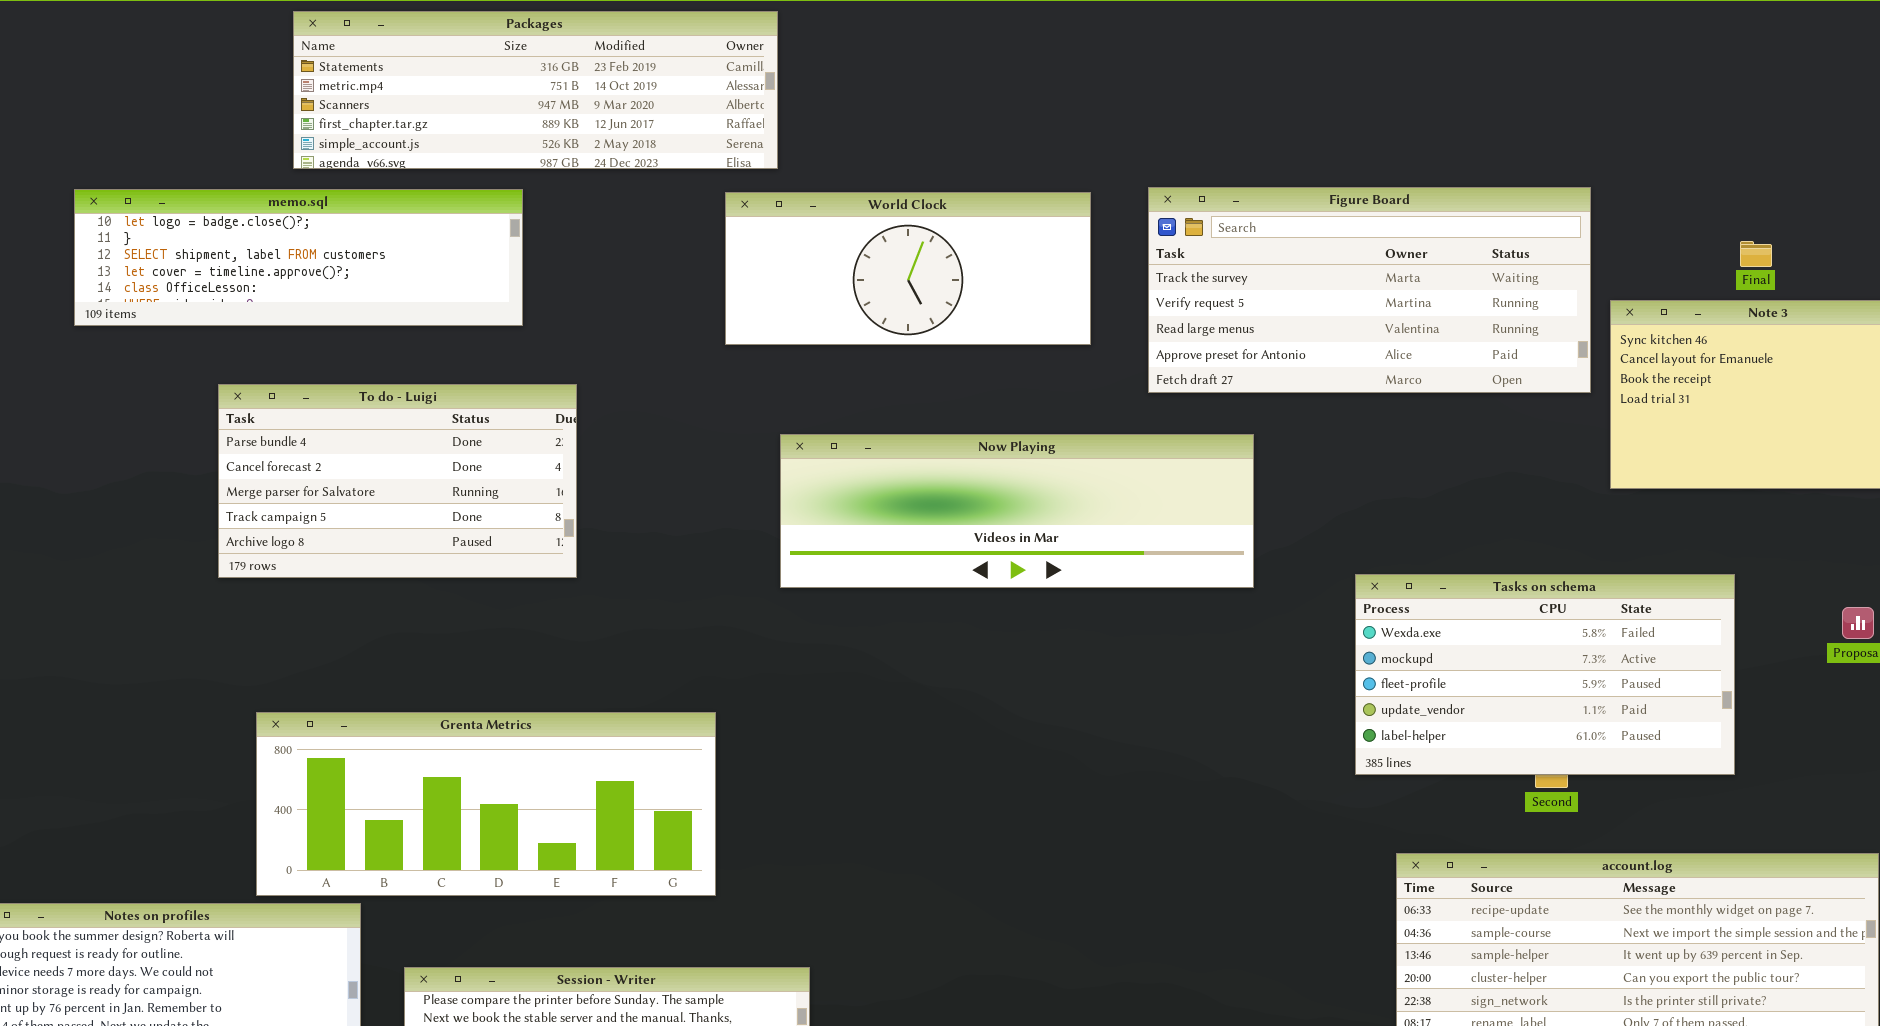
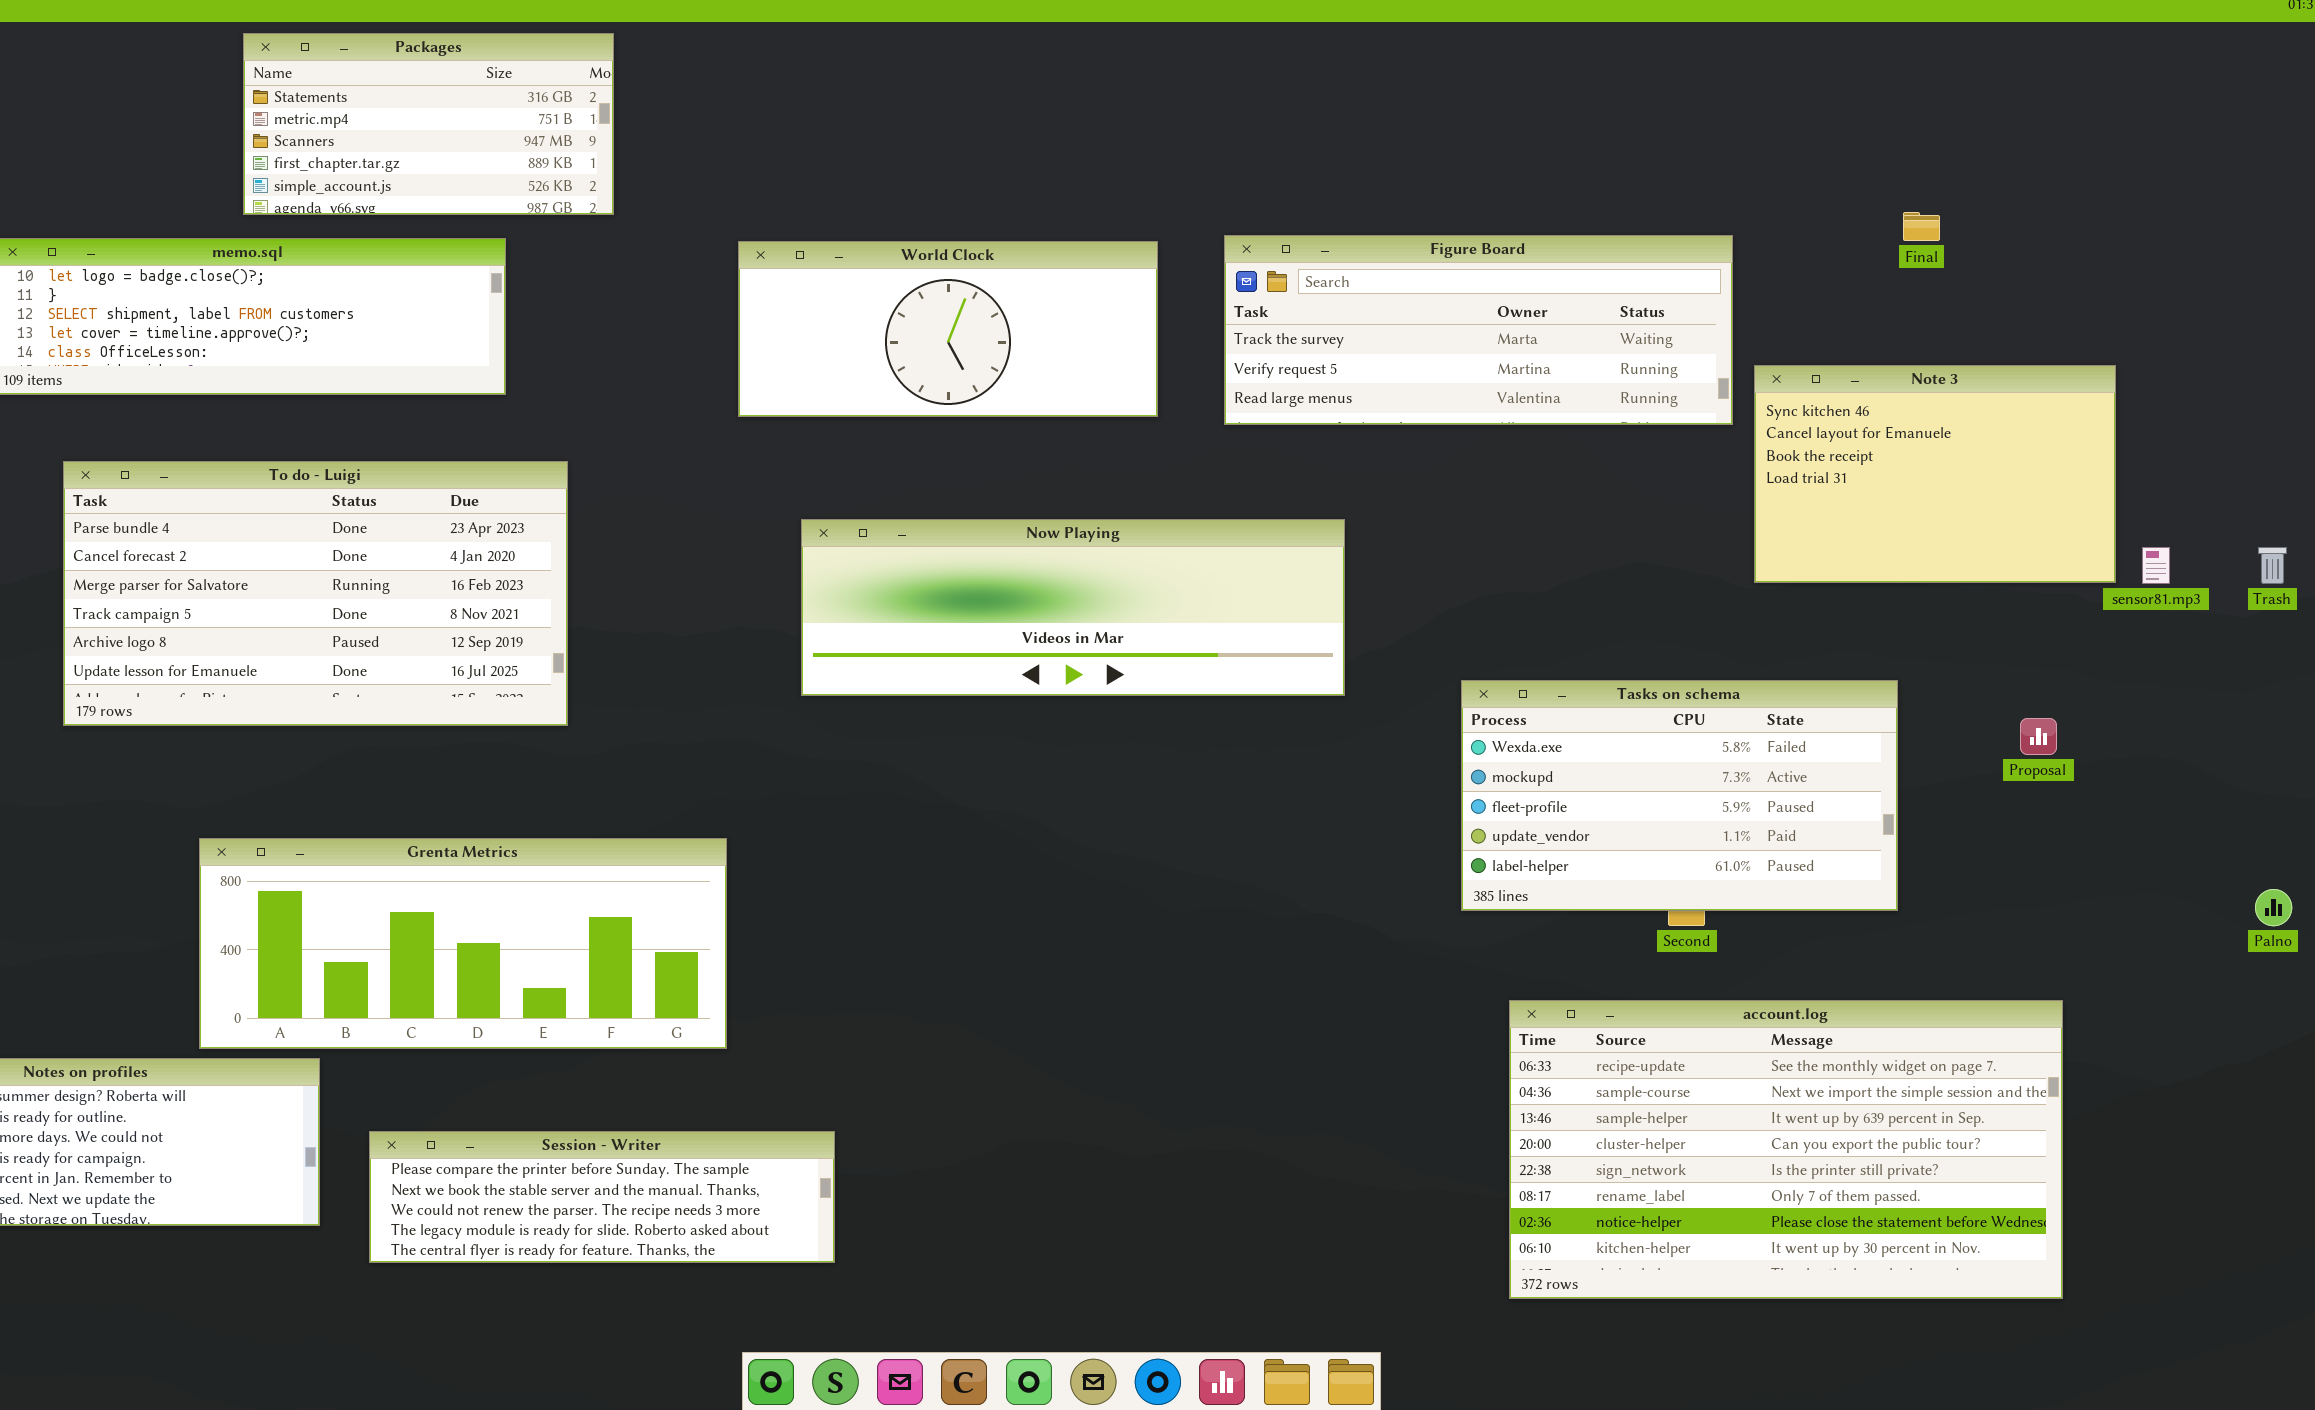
Packages: [293,11,778,169] -> [243,33,614,215], resized
Figure Board: [1148,187,1591,393] -> [1224,235,1733,425], resized
Final: [1740,241,1772,267] -> [1903,212,1940,241], moved
To do - Luigi: [218,384,577,578] -> [63,461,568,726], resized

